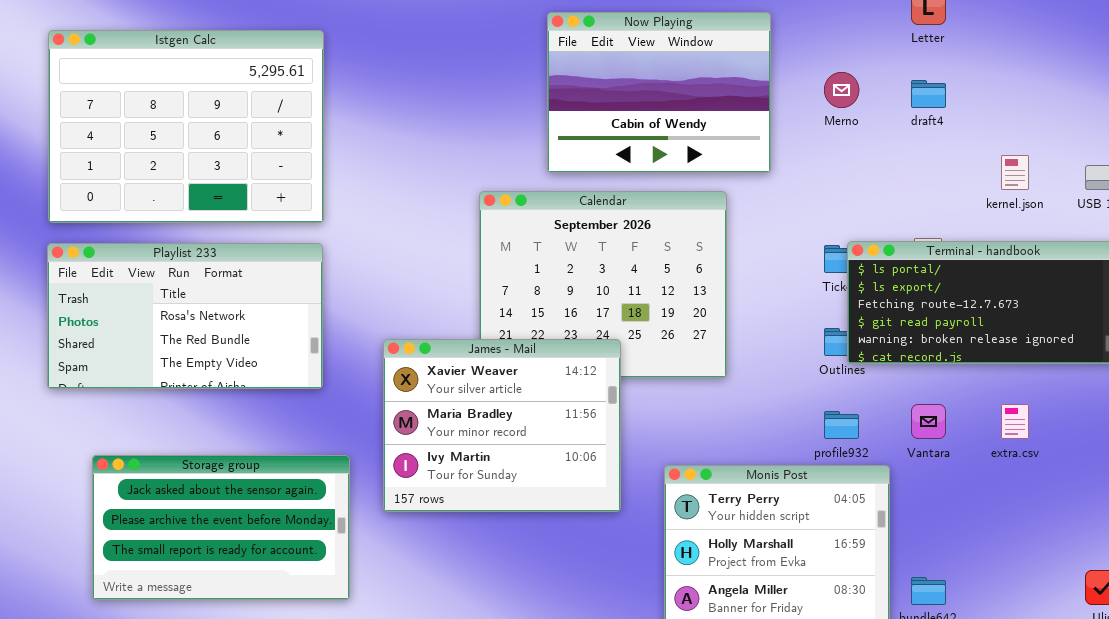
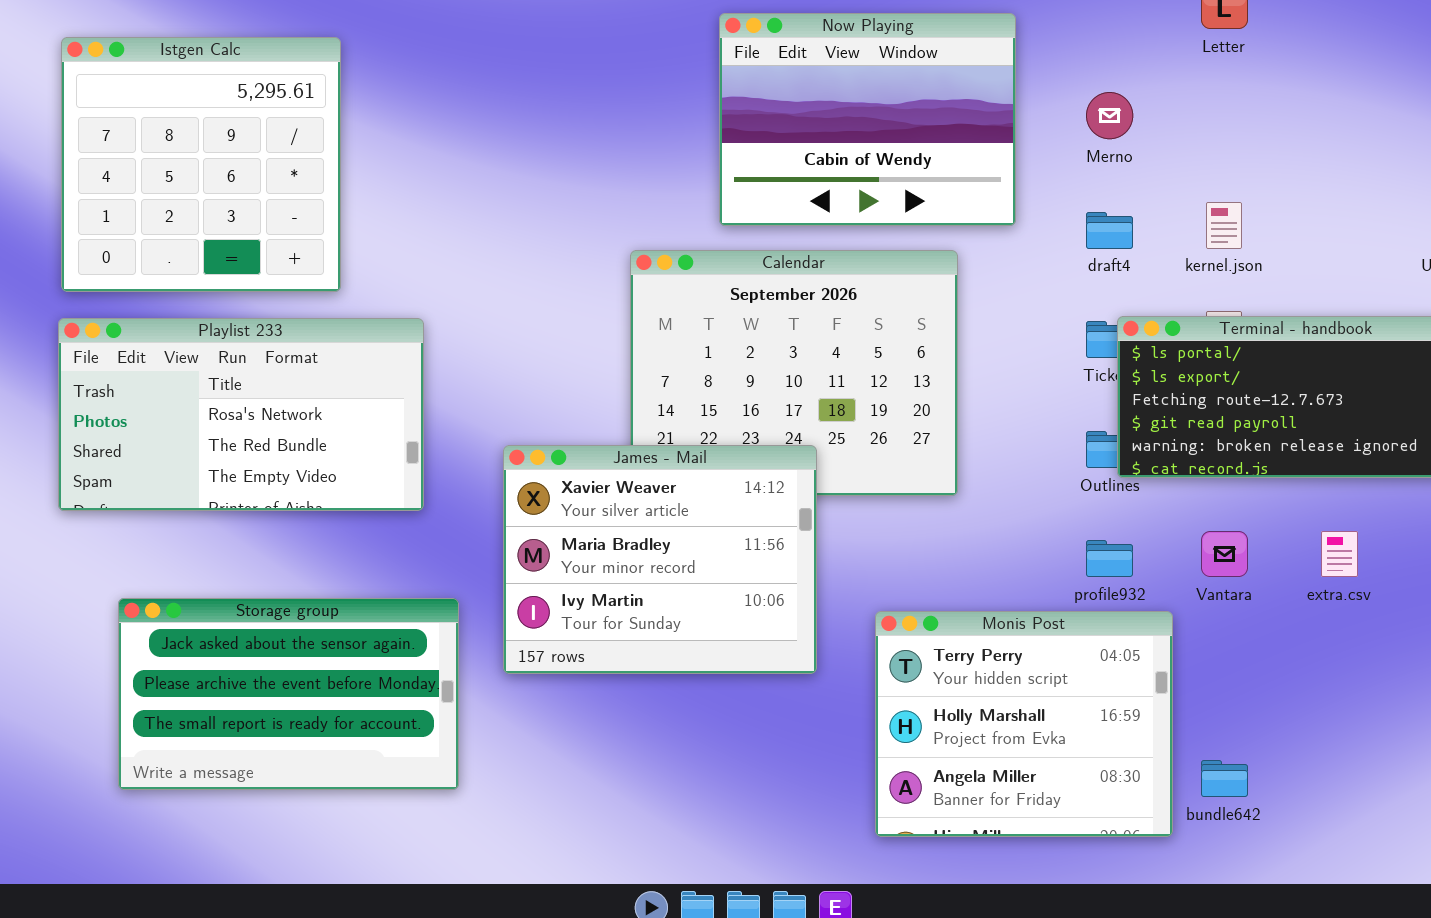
Istgen Calc: [48,30,324,223] -> [61,37,341,292], resized
draft4: [911,80,946,108] -> [1086,212,1133,249], moved
kernel.json: [1001,155,1029,190] -> [1206,202,1242,249], moved

